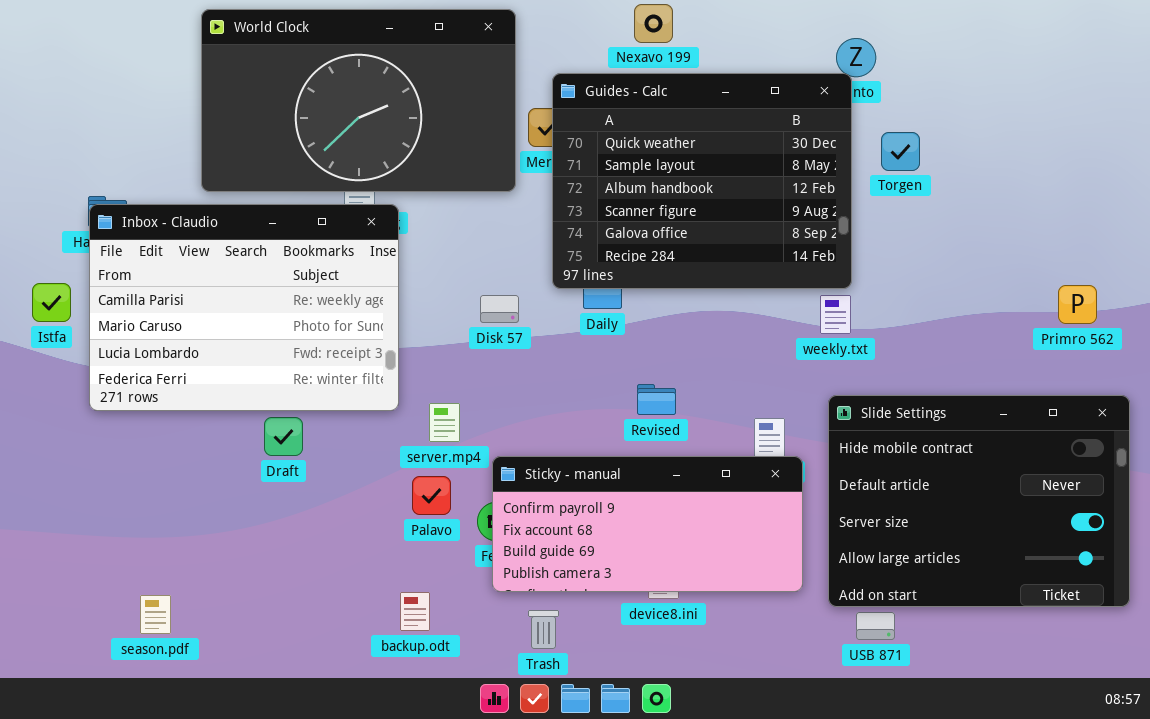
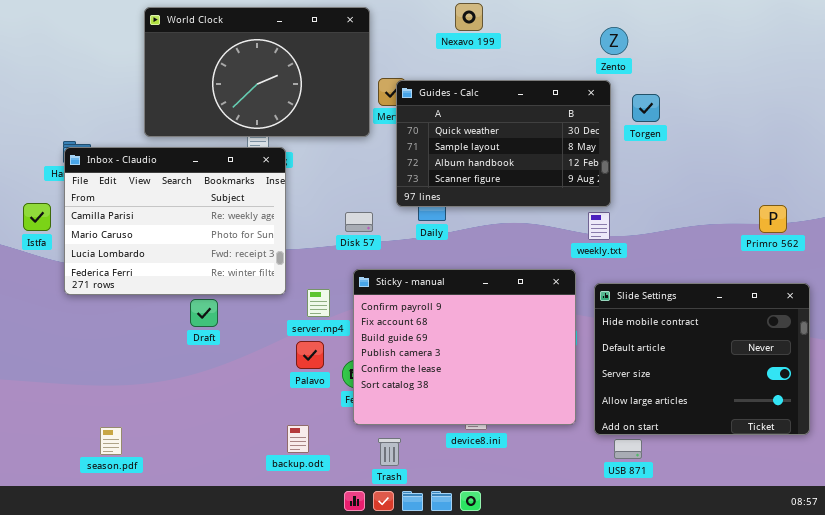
Guides - Calc: [552,73,852,289] -> [396,80,611,207], resized
Sticky - manual: [492,456,803,592] -> [353,269,576,425], resized

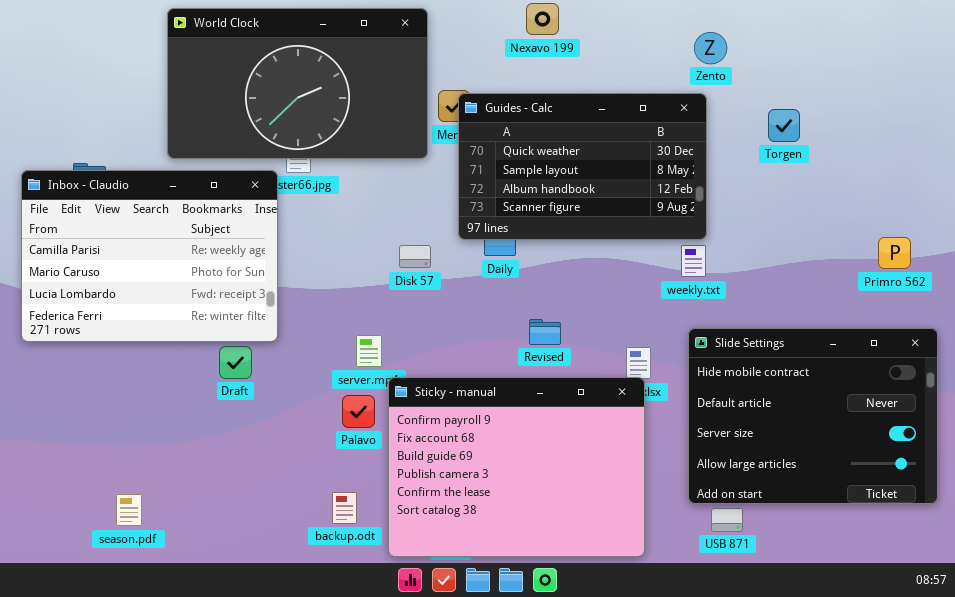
Torgen: [632,94,660,122] -> [768,109,800,142], moved
Inbox - Claudio: [64,147,286,295] -> [21,170,278,342], moved
Sticky - manual: [353,269,576,425] -> [388,377,645,557], moved

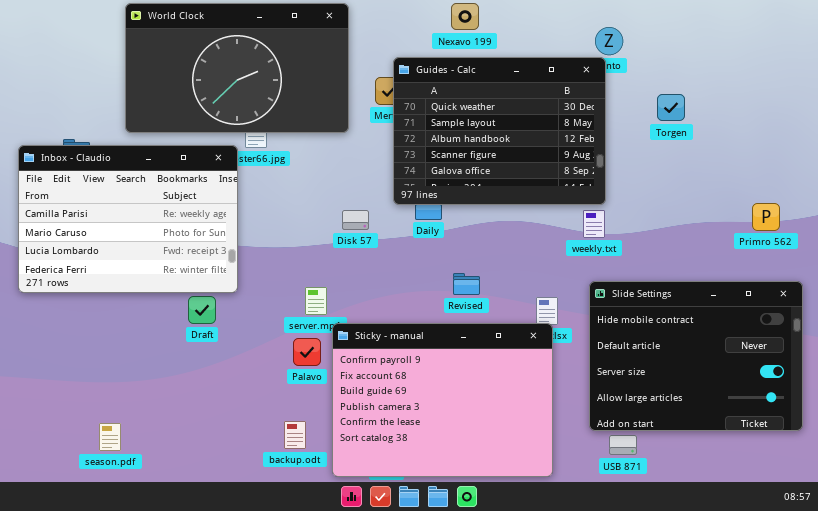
World Clock: [167,8,428,159] -> [125,3,349,133], moved
Guides - Calc: [458,93,707,240] -> [393,57,606,205], resized

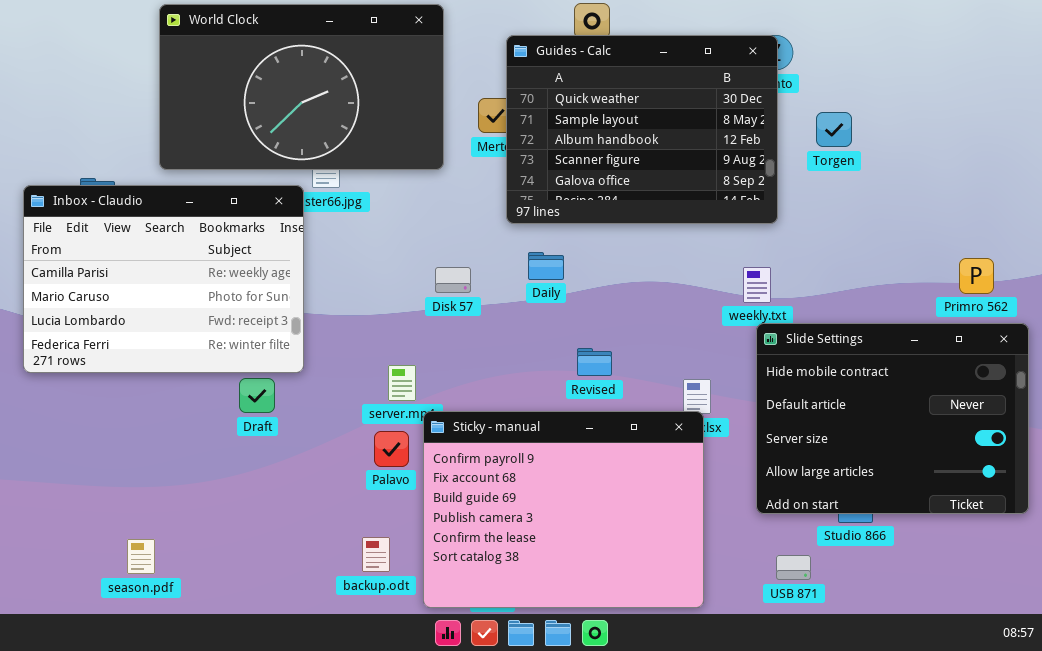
Guides - Calc: [393,57,606,205] -> [506,35,778,224], moved
Torgen: [657,94,685,121] -> [816,112,852,147], moved
Slide Settings: [589,281,803,431] -> [756,323,1029,514], moved

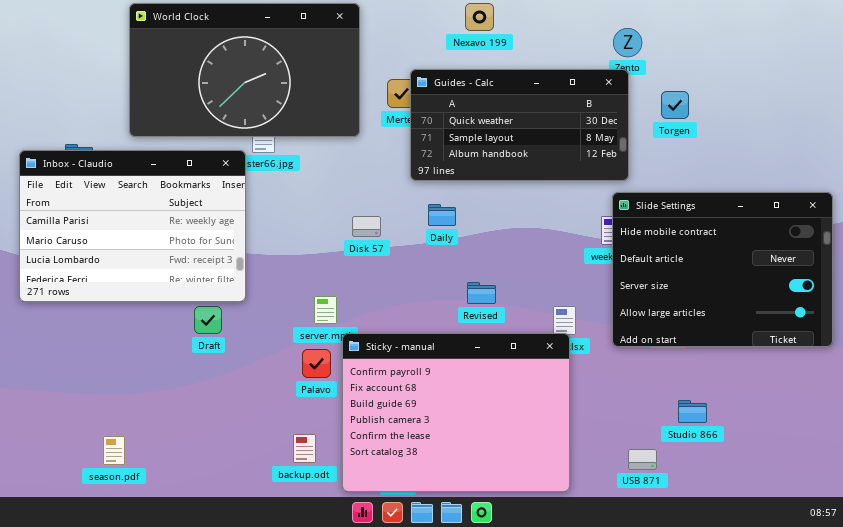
Guides - Calc: [506,35,778,224] -> [410,69,629,181], resized
Slide Settings: [756,323,1029,514] -> [612,192,833,347], moved

